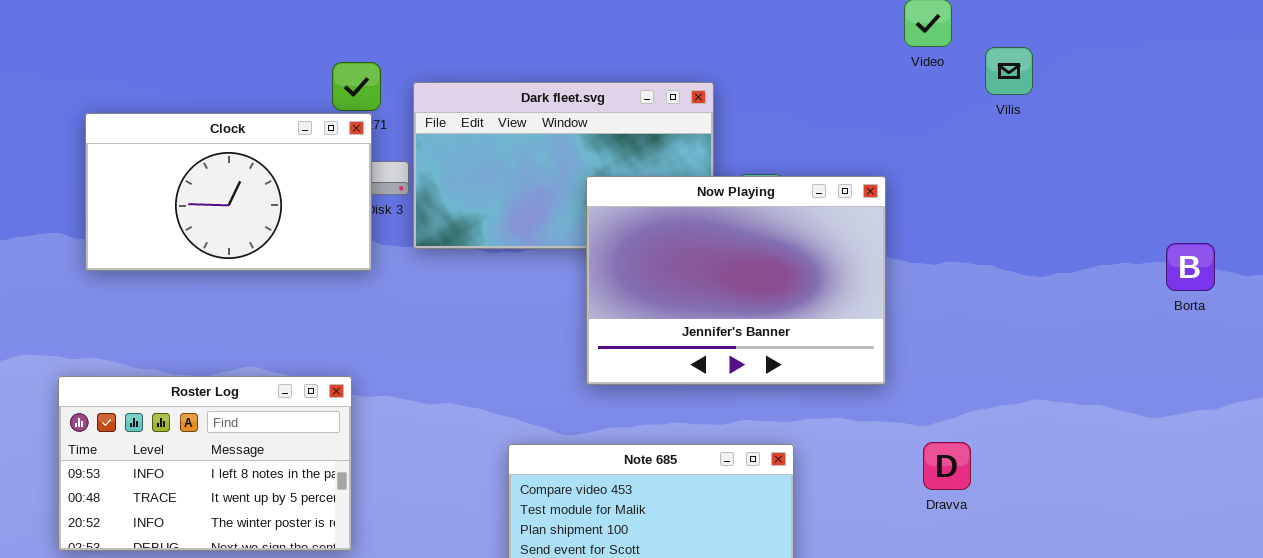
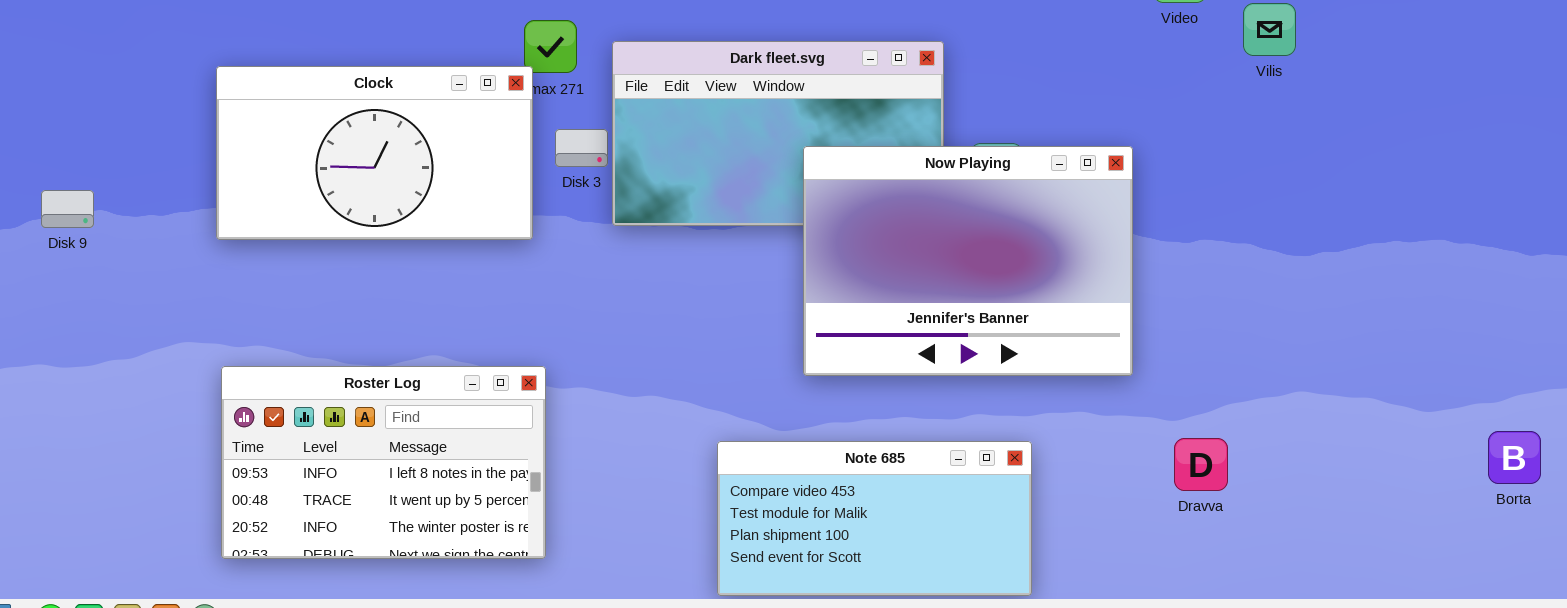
Clock: [85,113,372,271] -> [216,66,533,240], moved
Borta: [1166,243,1215,291] -> [1488,431,1541,484], moved

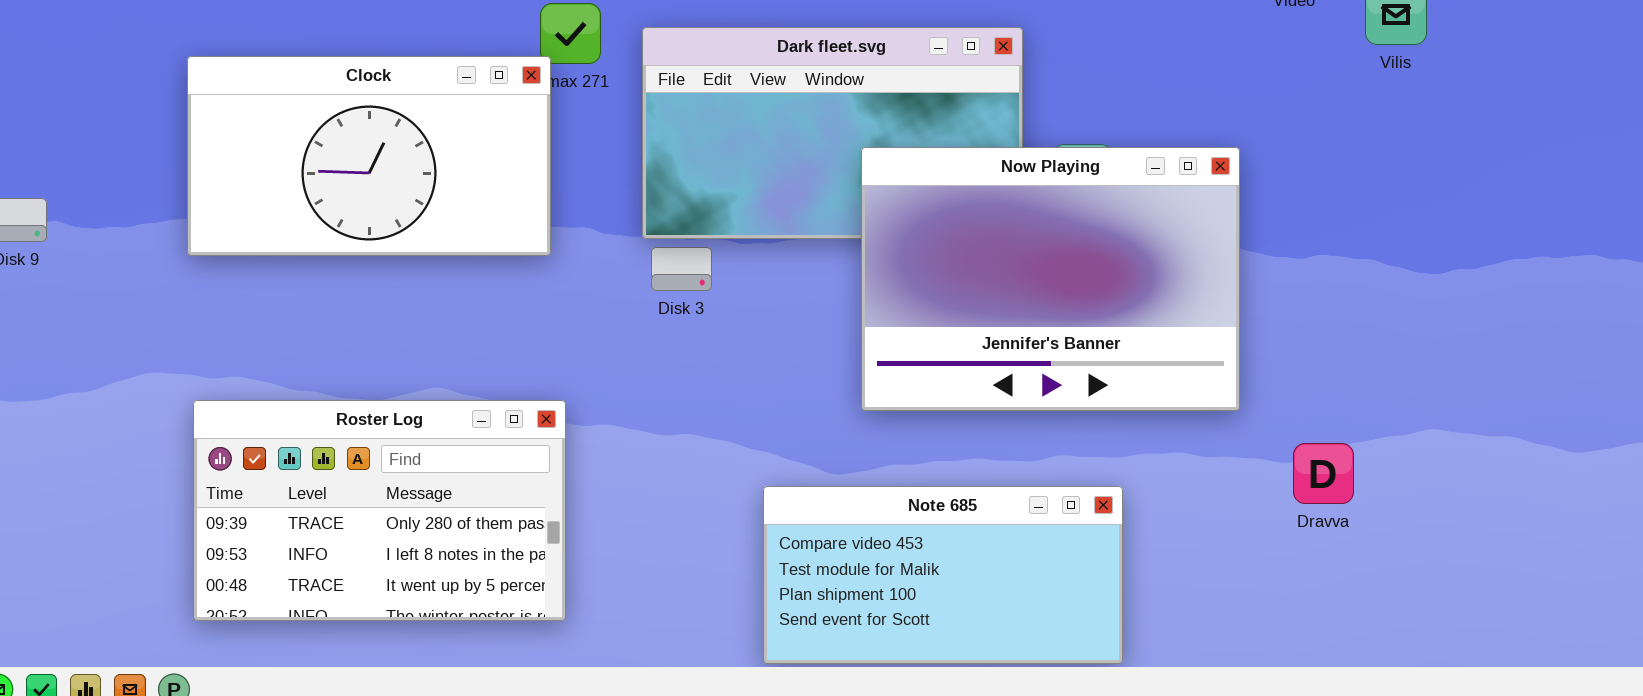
Disk 3: [555,129,608,167] -> [651,247,712,291], moved
Roster Log: [221,366,546,559] -> [193,400,566,621], scrolled up 1 row
Dravva: [1174,438,1228,491] -> [1293,443,1354,504], moved

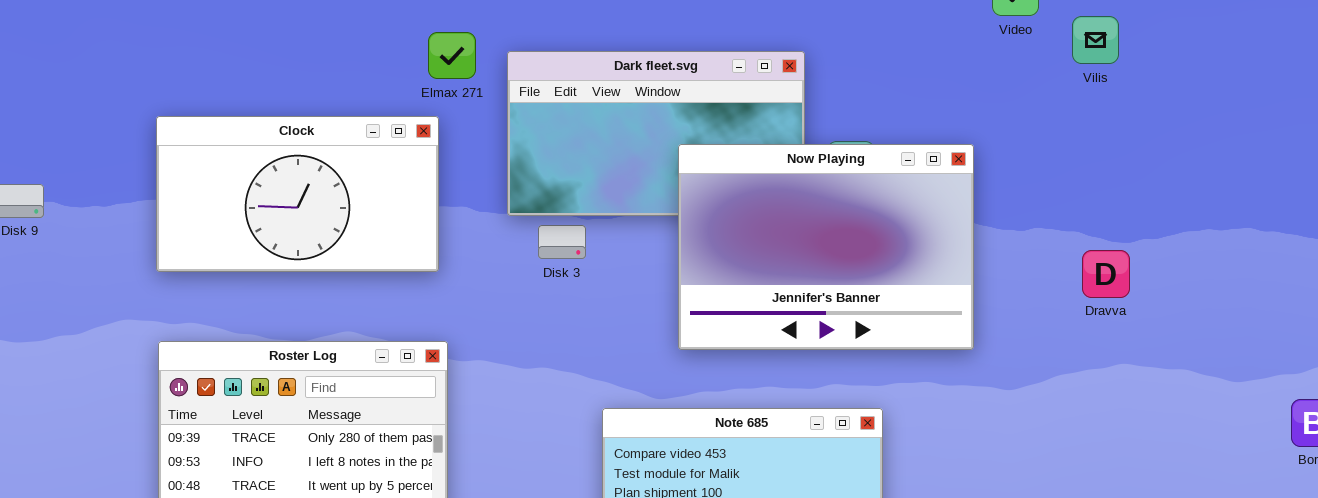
Clock: [187,56,551,256] -> [156,116,439,272], moved
Disk 3: [651,247,712,291] -> [538,225,586,259], moved
Dravva: [1293,443,1354,504] -> [1082,250,1130,298], moved

